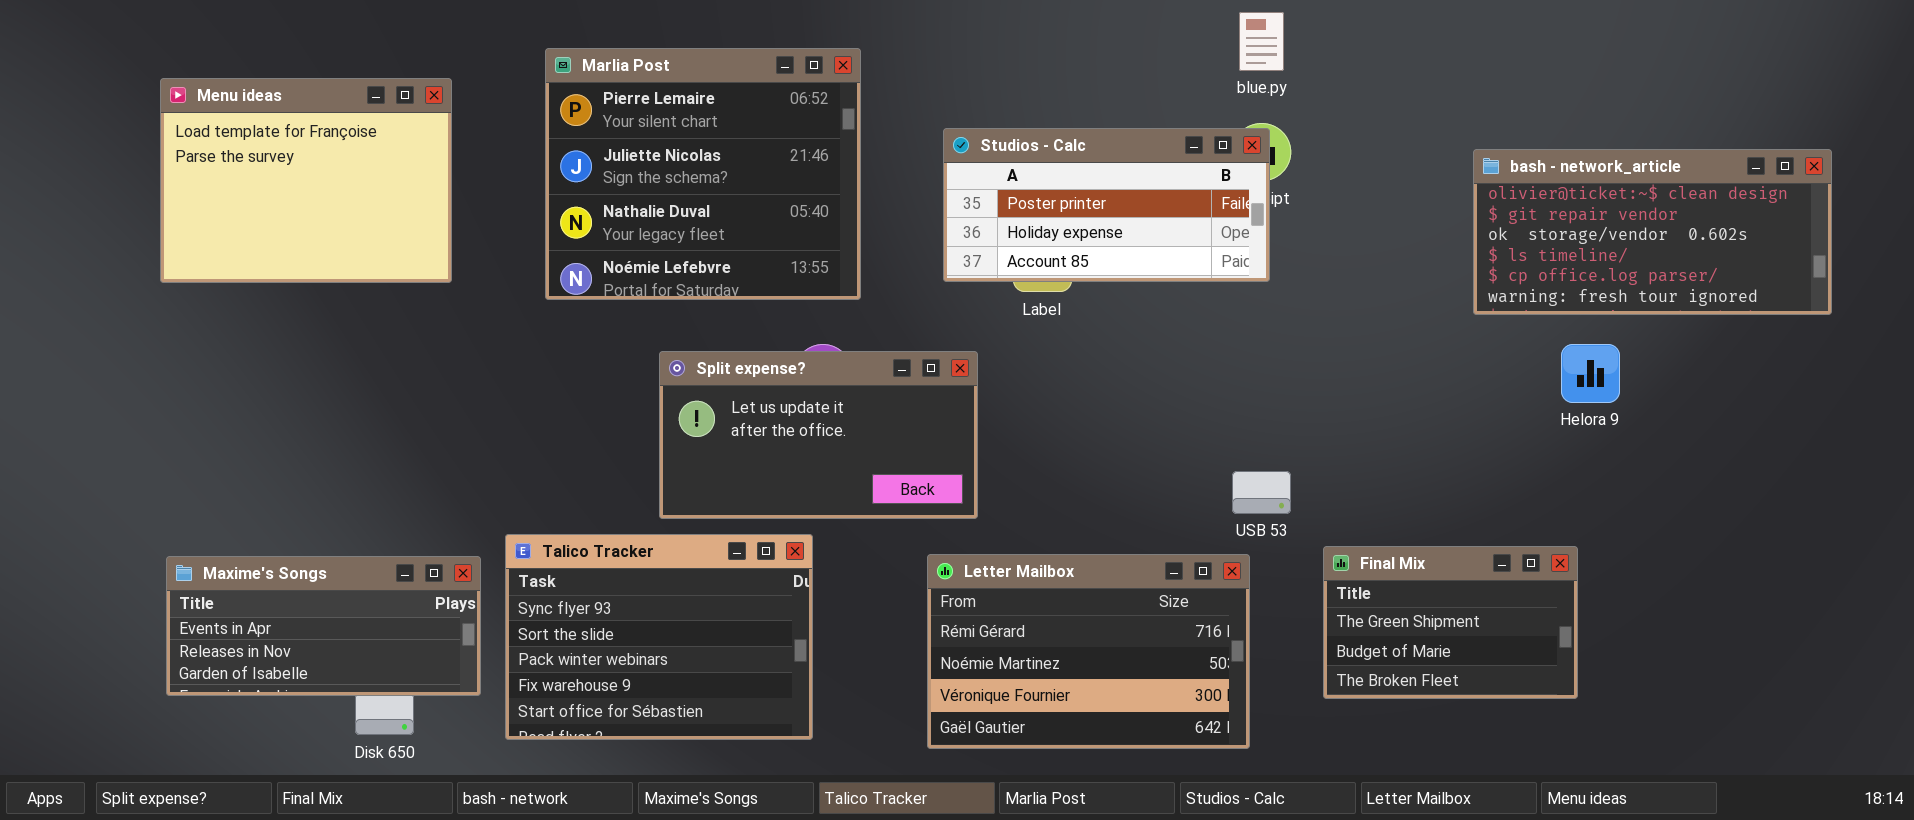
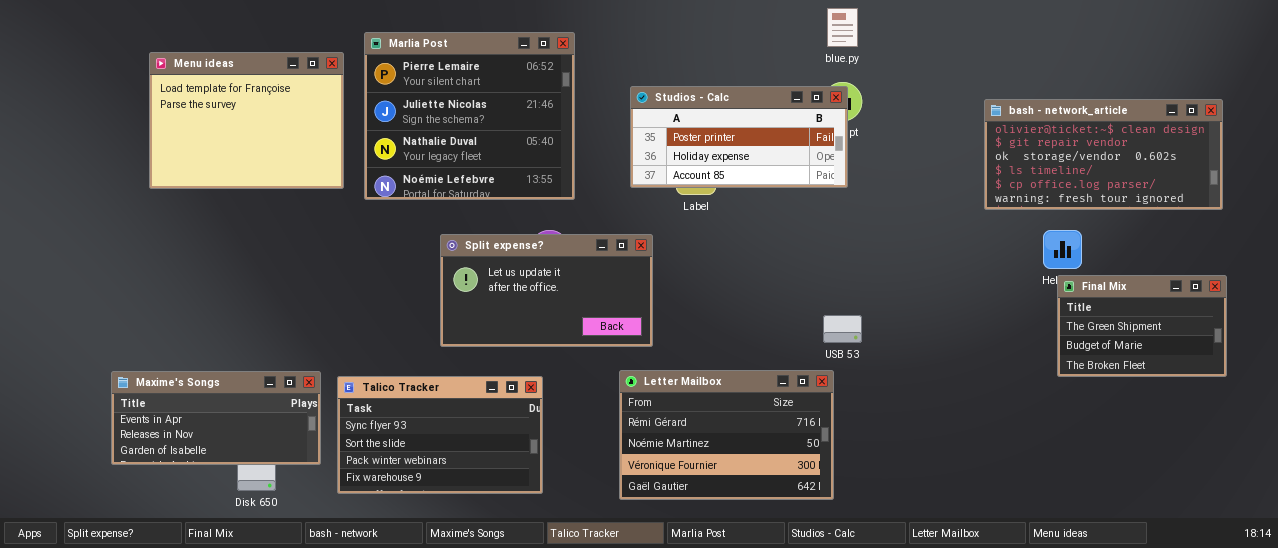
Menu ideas: [160,78,452,283] -> [149,52,344,189], moved
Talico Tracker: [505,534,813,740] -> [337,376,543,494], resized
Final Mix: [1323,546,1578,699] -> [1057,275,1227,377], moved

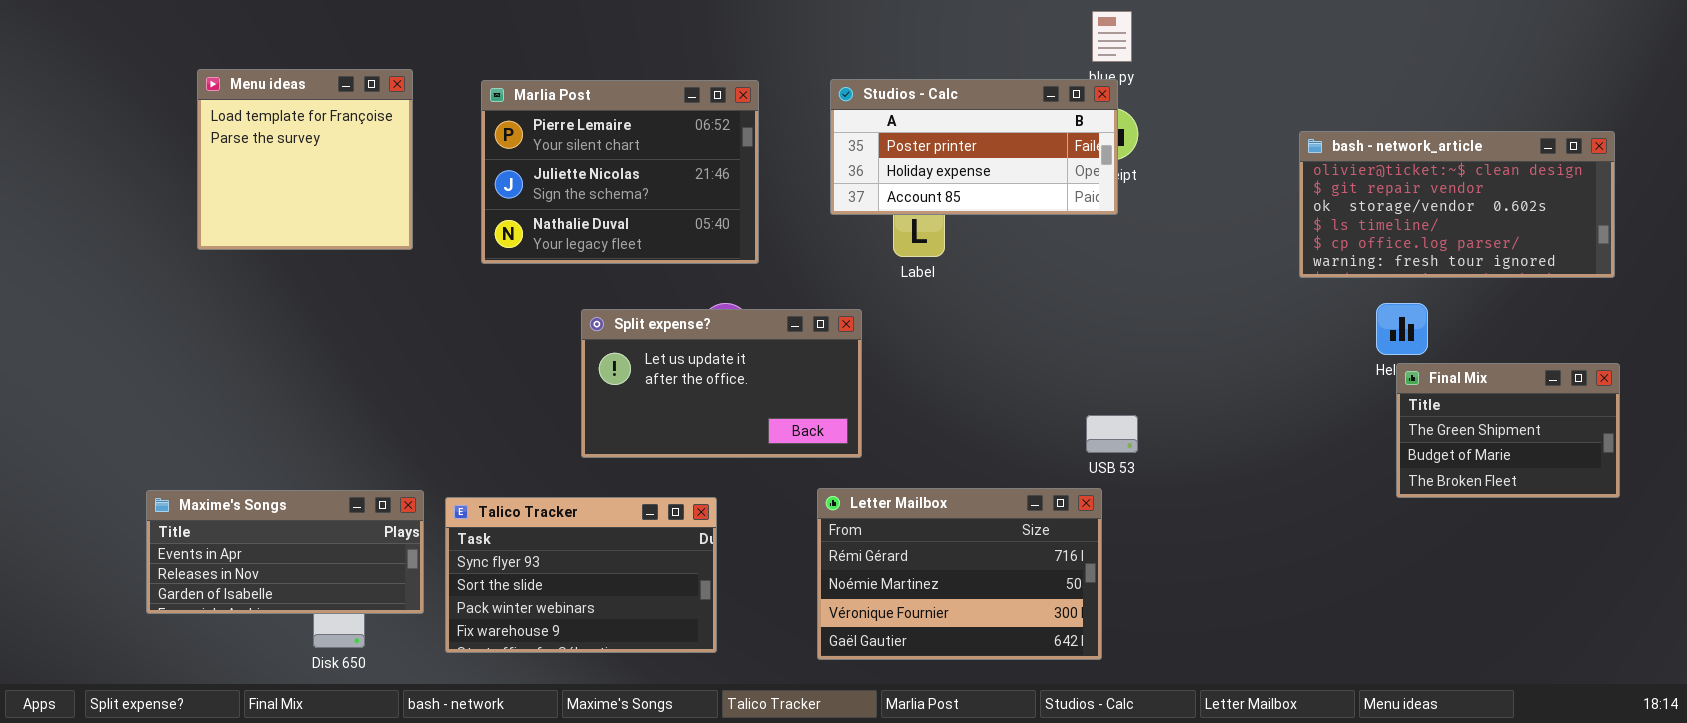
Marlia Post: [364,32,575,200] -> [481,80,759,264], resized
Menu ideas: [149,52,344,189] -> [197,69,413,250], resized
Studios - Calc: [630,86,848,188] -> [830,79,1118,215], moved

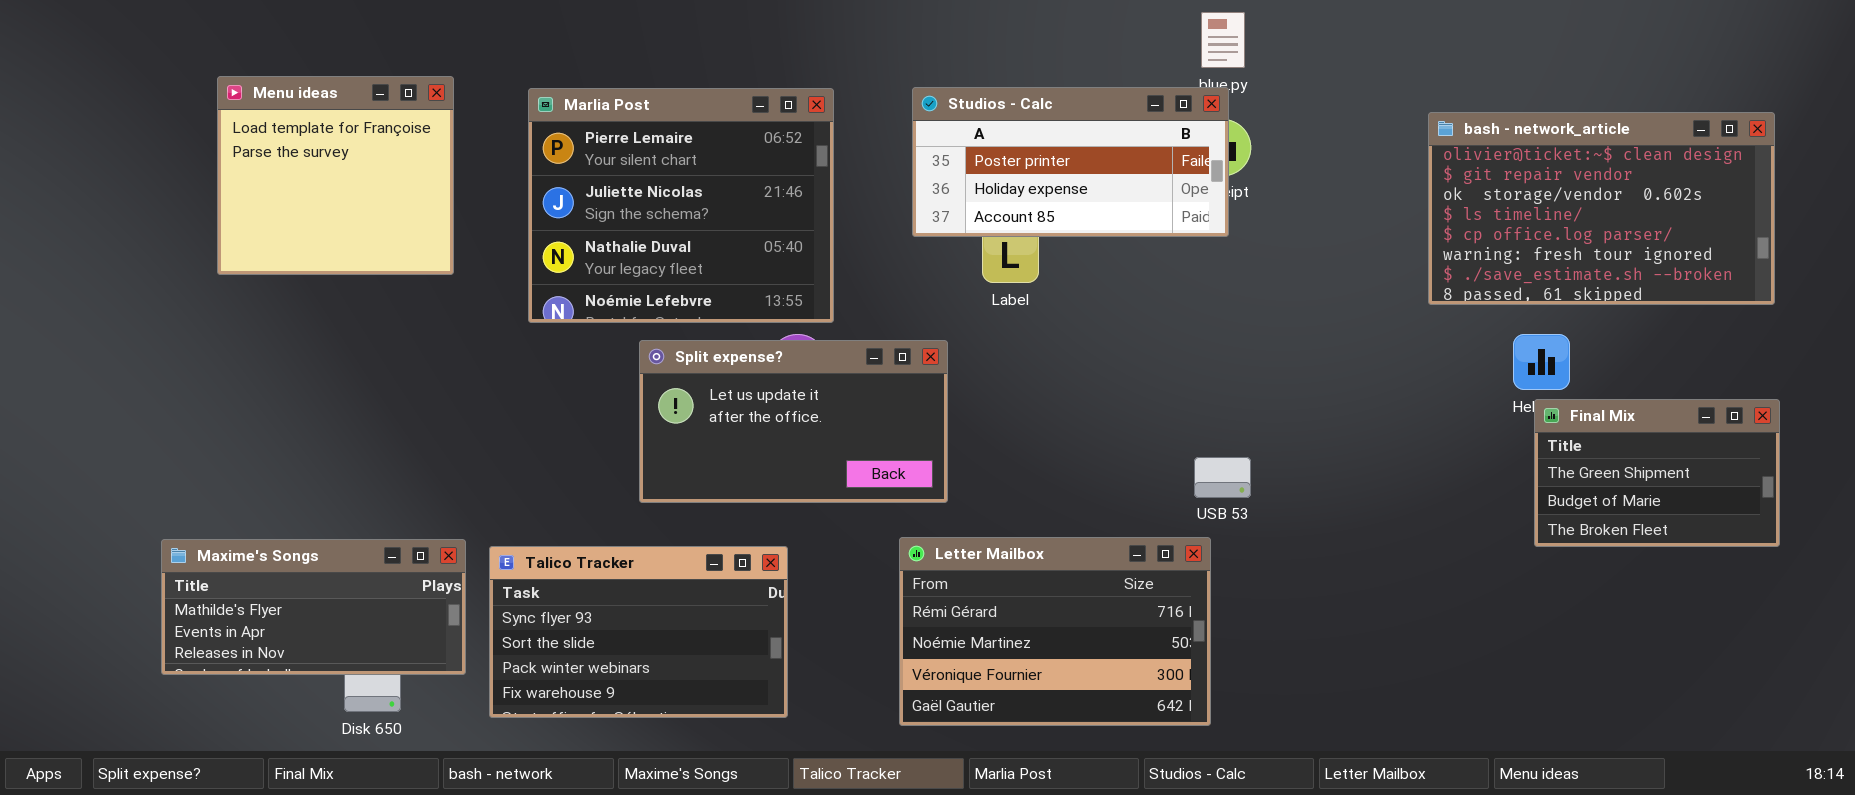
Marlia Post: [481,80,759,264] -> [528,88,834,323], resized
bash - network_article: [1299,131,1615,278] -> [1428,112,1775,305], resized
Maxime's Songs: [146,490,424,614] -> [161,539,466,675], scrolled up 1 row

